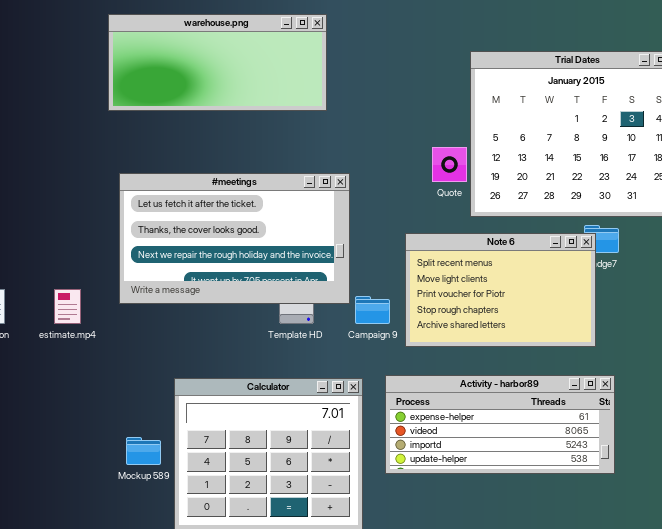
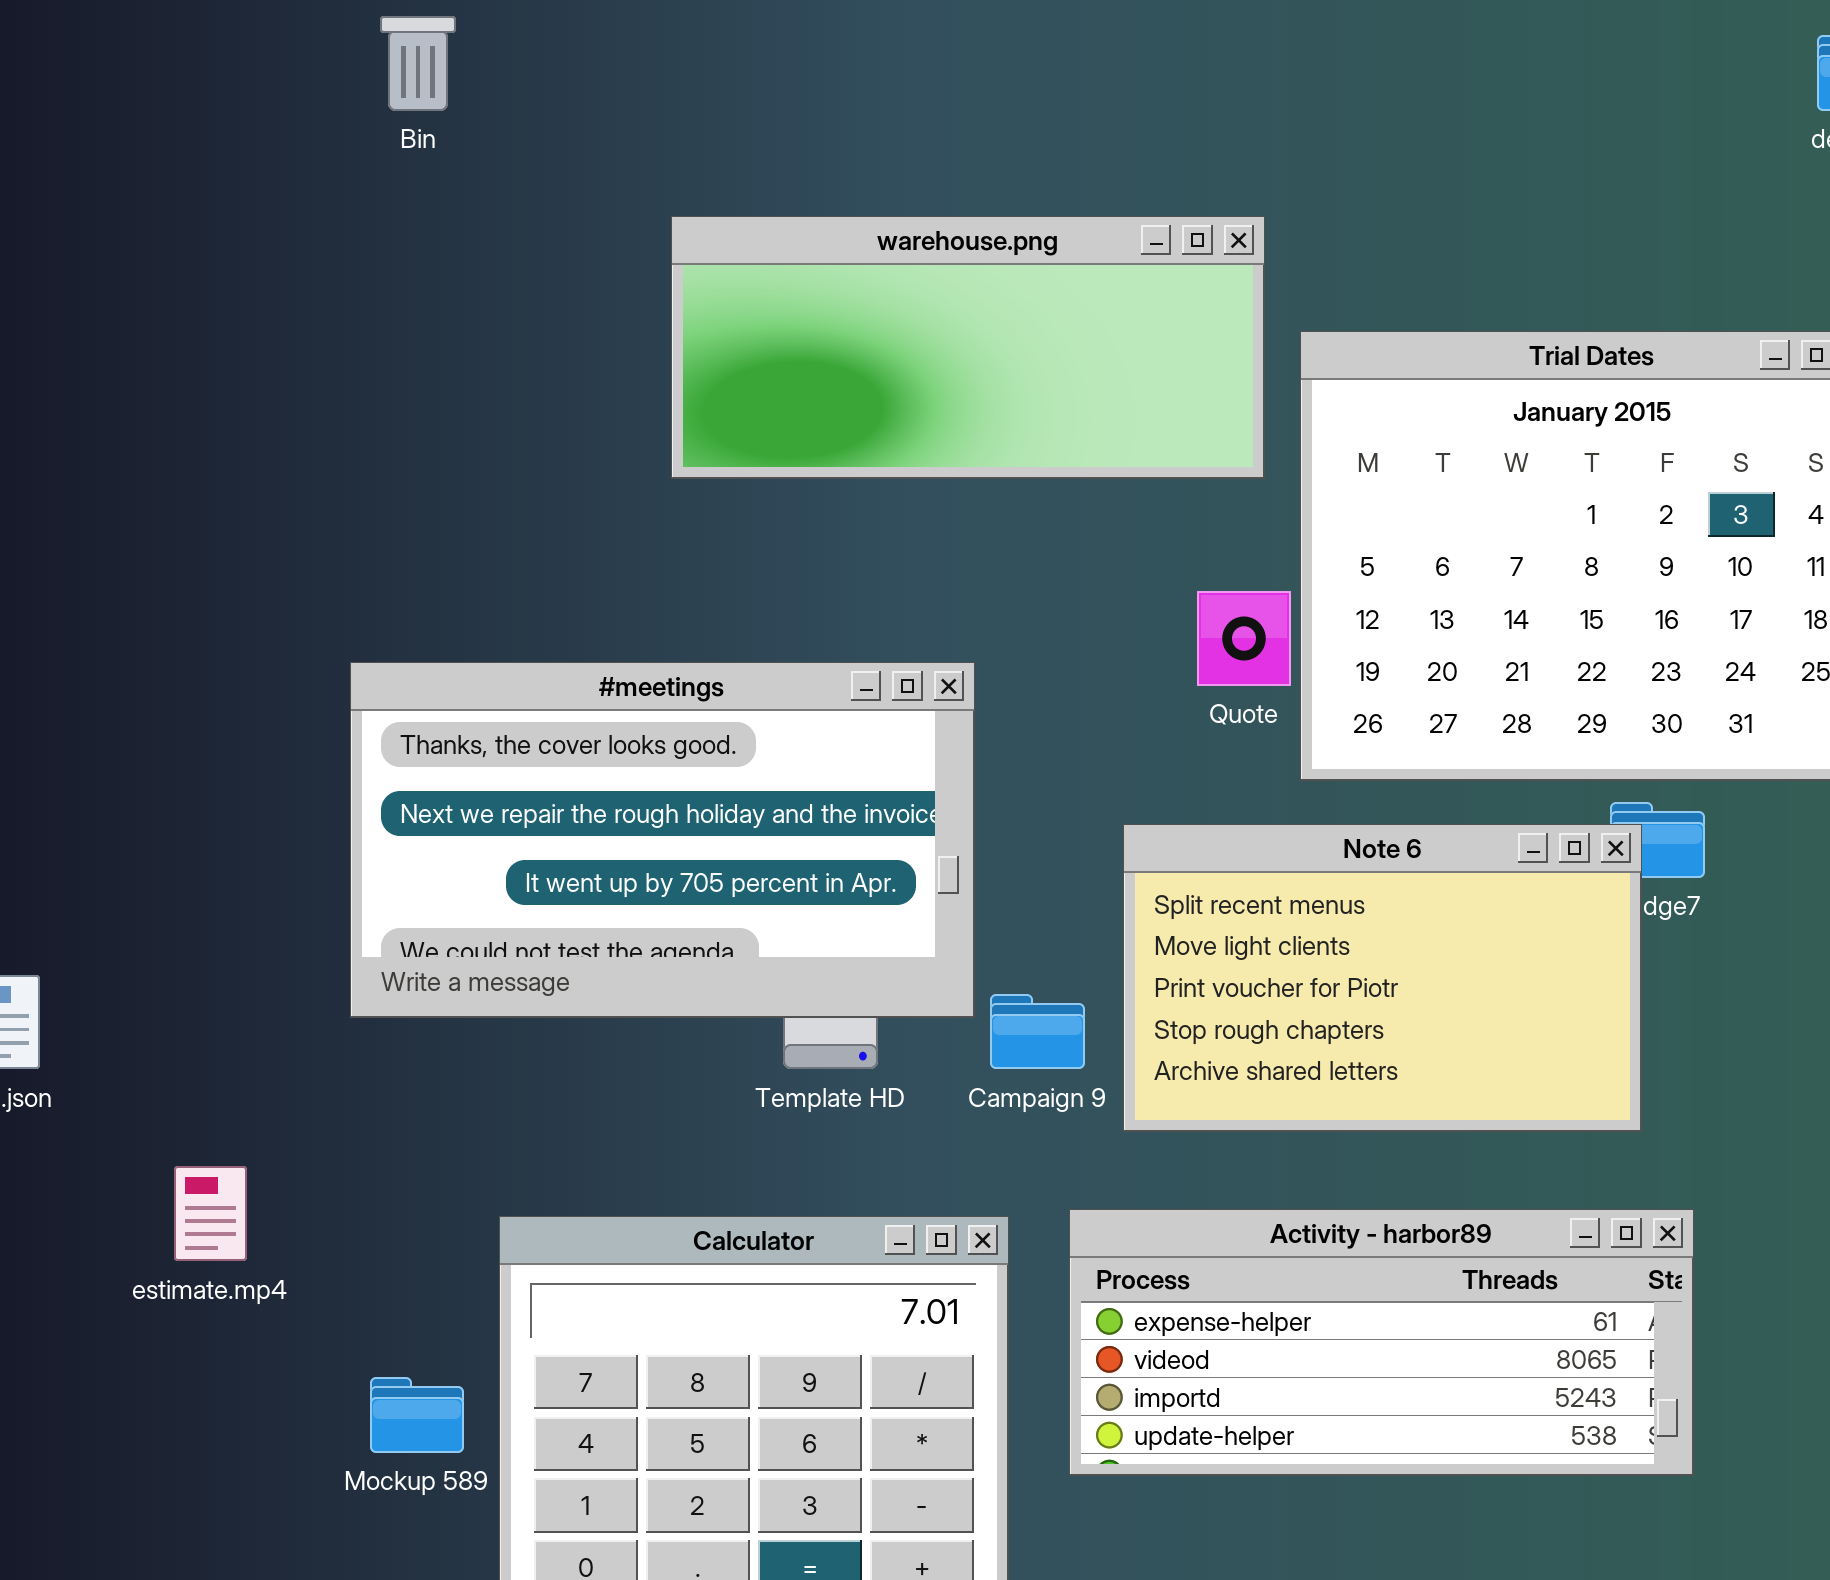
warehouse.png: [108,14,327,111] -> [671,216,1265,479], moved
#meetings: [119,173,350,304] -> [350,662,975,1018], scrolled down 1 row
estimate.mp4: [54,289,81,324] -> [174,1166,247,1261], moved

